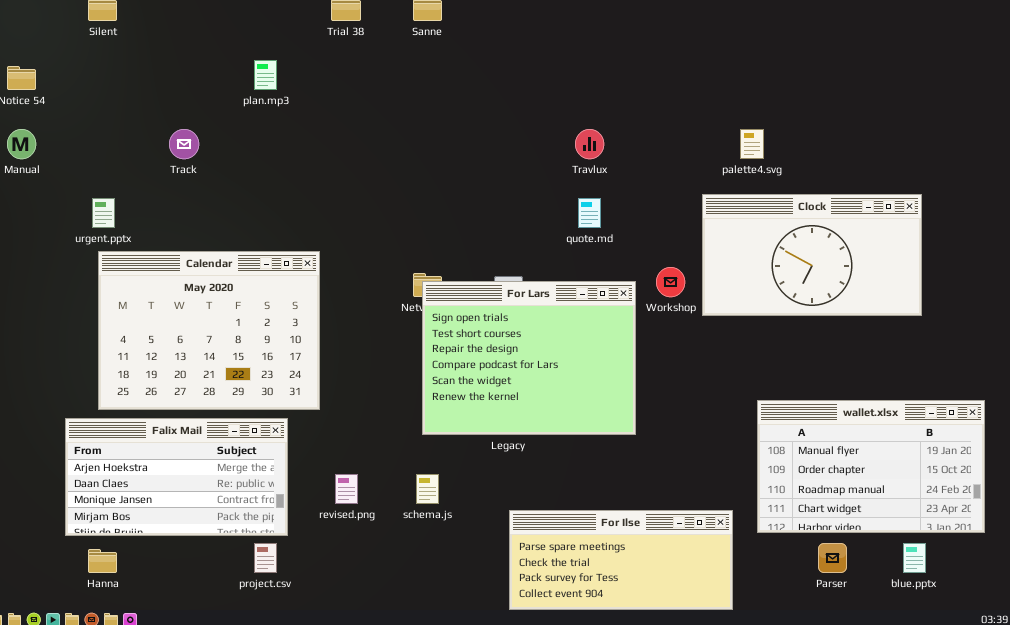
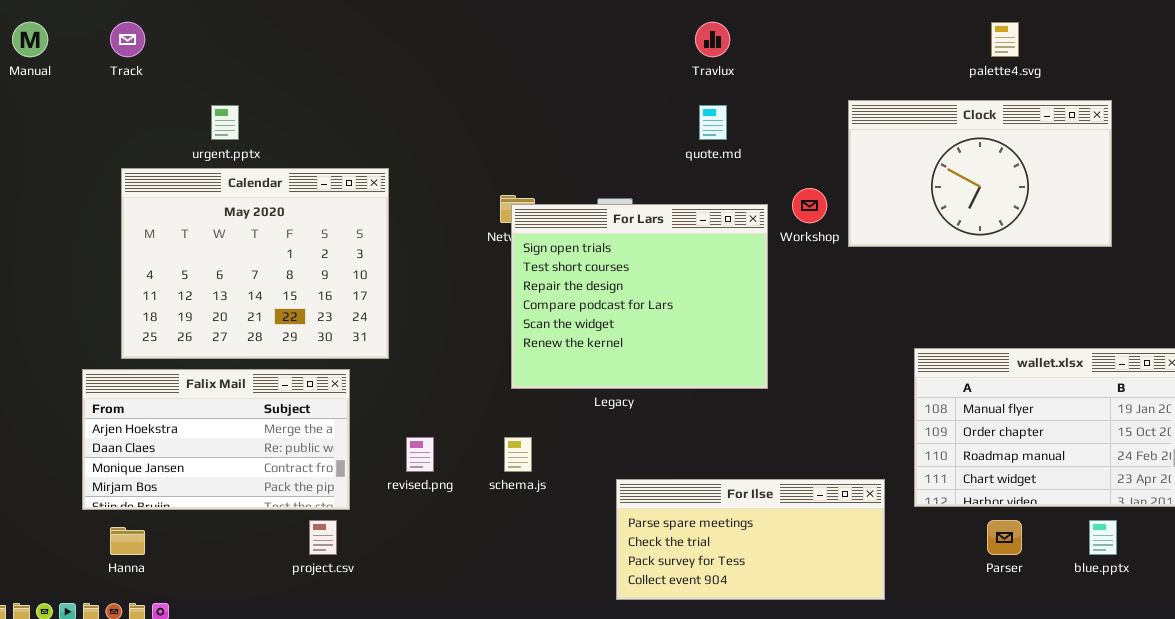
Track: [169,129,199,159] -> [110,22,145,57], moved
palette4.svg: [740,129,764,159] -> [991,22,1019,57], moved
urgent.pptx: [92,198,115,228] -> [211,105,239,140], moved

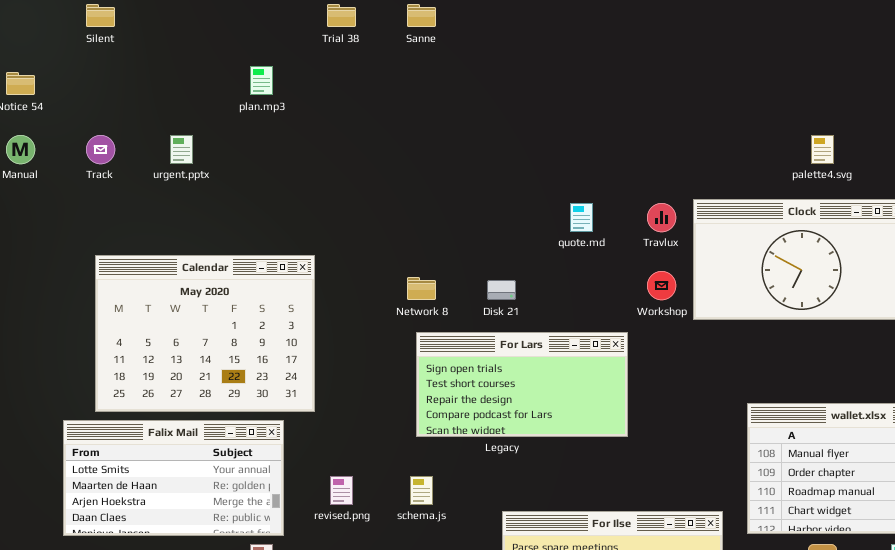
Travlux: [695,22,730,57] -> [647,203,676,232], moved
urgent.pptx: [211,105,239,140] -> [170,135,193,164], moved
For Lars: [511,204,768,389] -> [416,332,628,437], resized
Falix Mail: [82,369,350,510] -> [63,420,284,536], scrolled up 2 rows

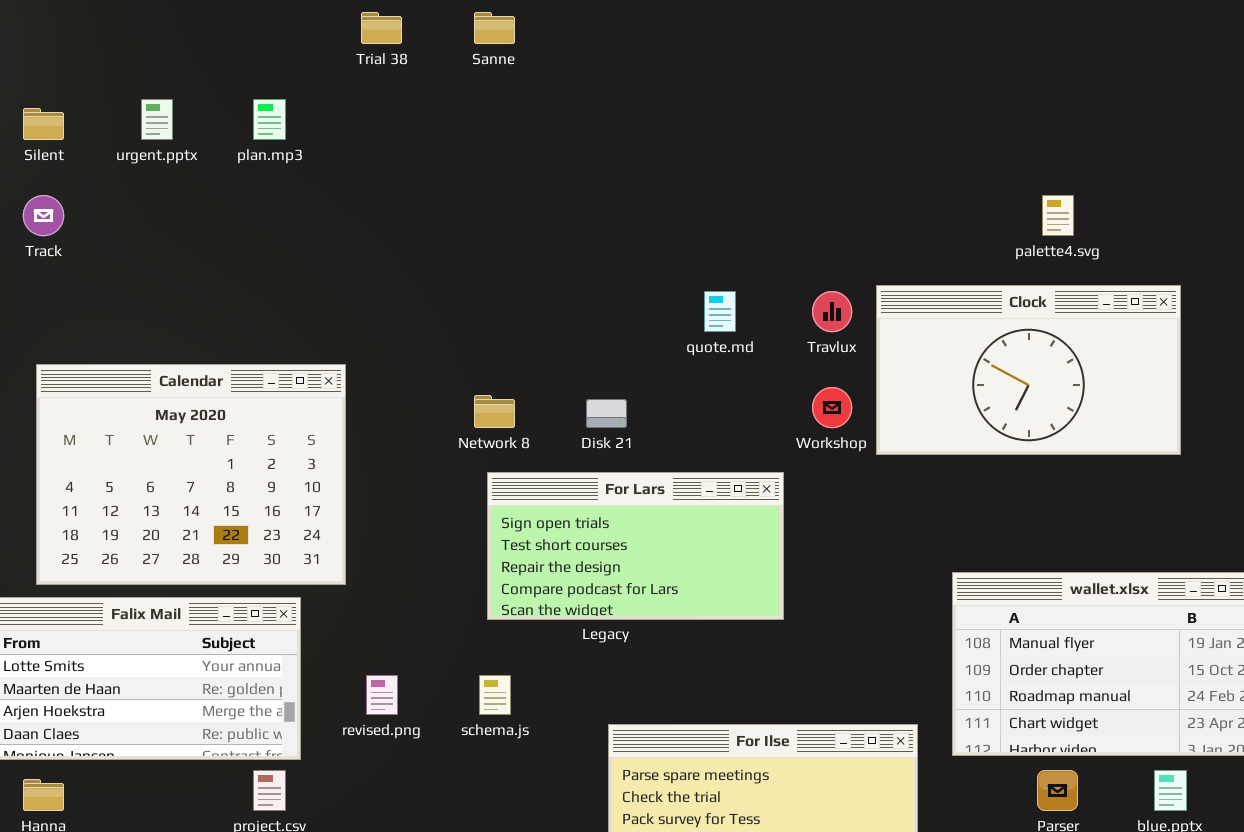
Silent: [86,4,115,27] -> [23,108,64,140], moved
urgent.pptx: [170,135,193,164] -> [141,99,173,140], moved

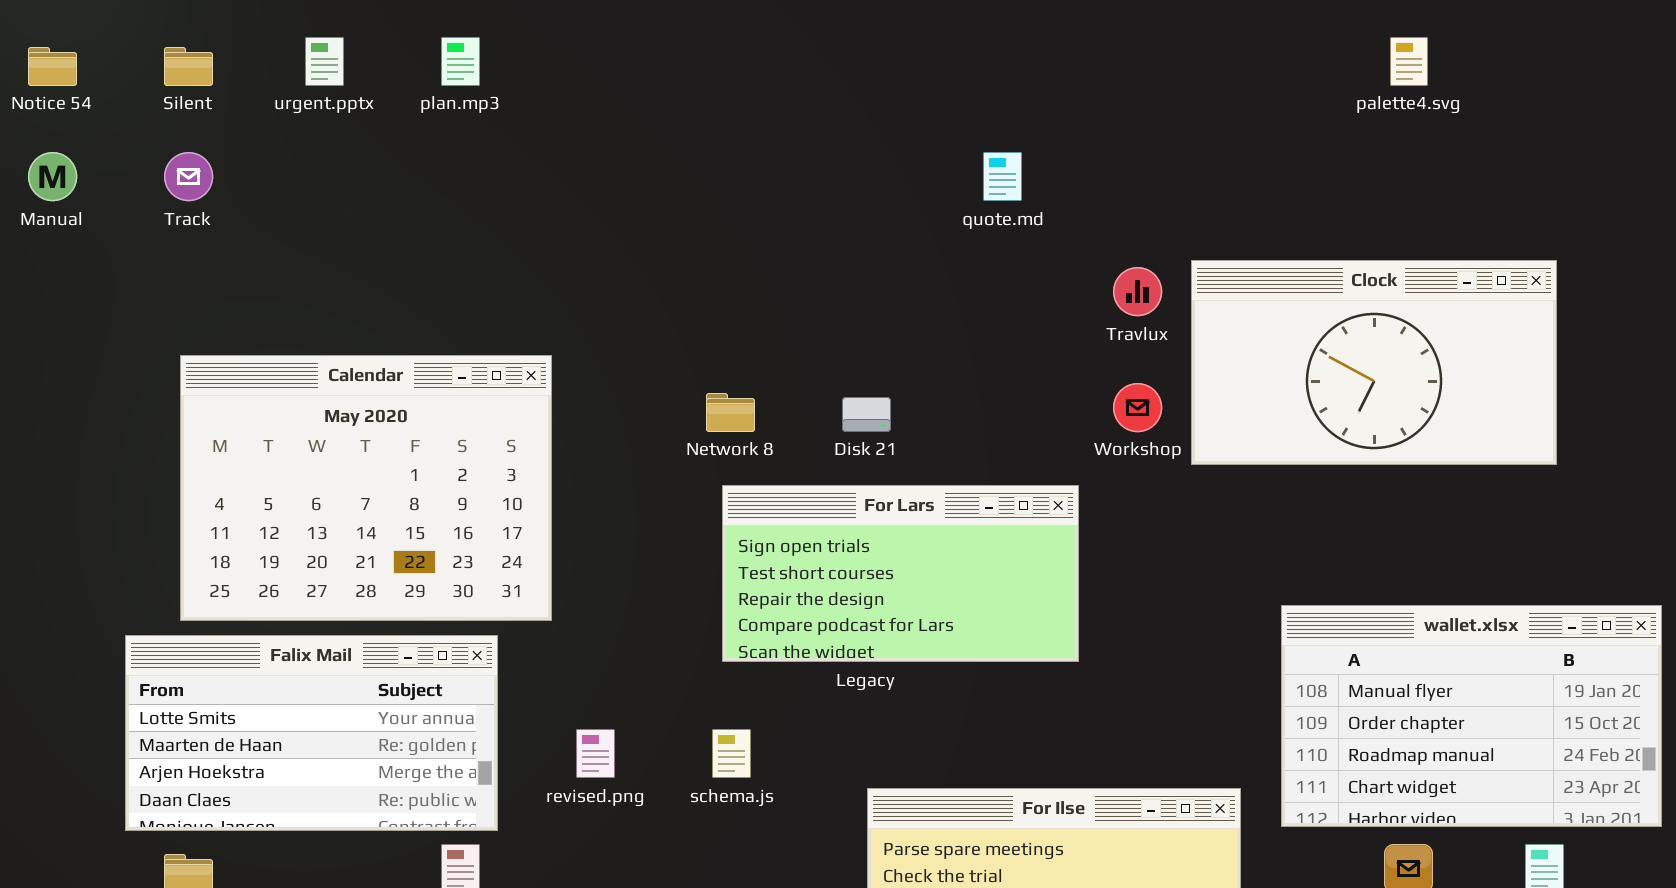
palette4.svg: [1042,195,1074,236] -> [1390,37,1428,86], moved
quote.md: [704,291,736,332] -> [983,152,1022,201], moved

